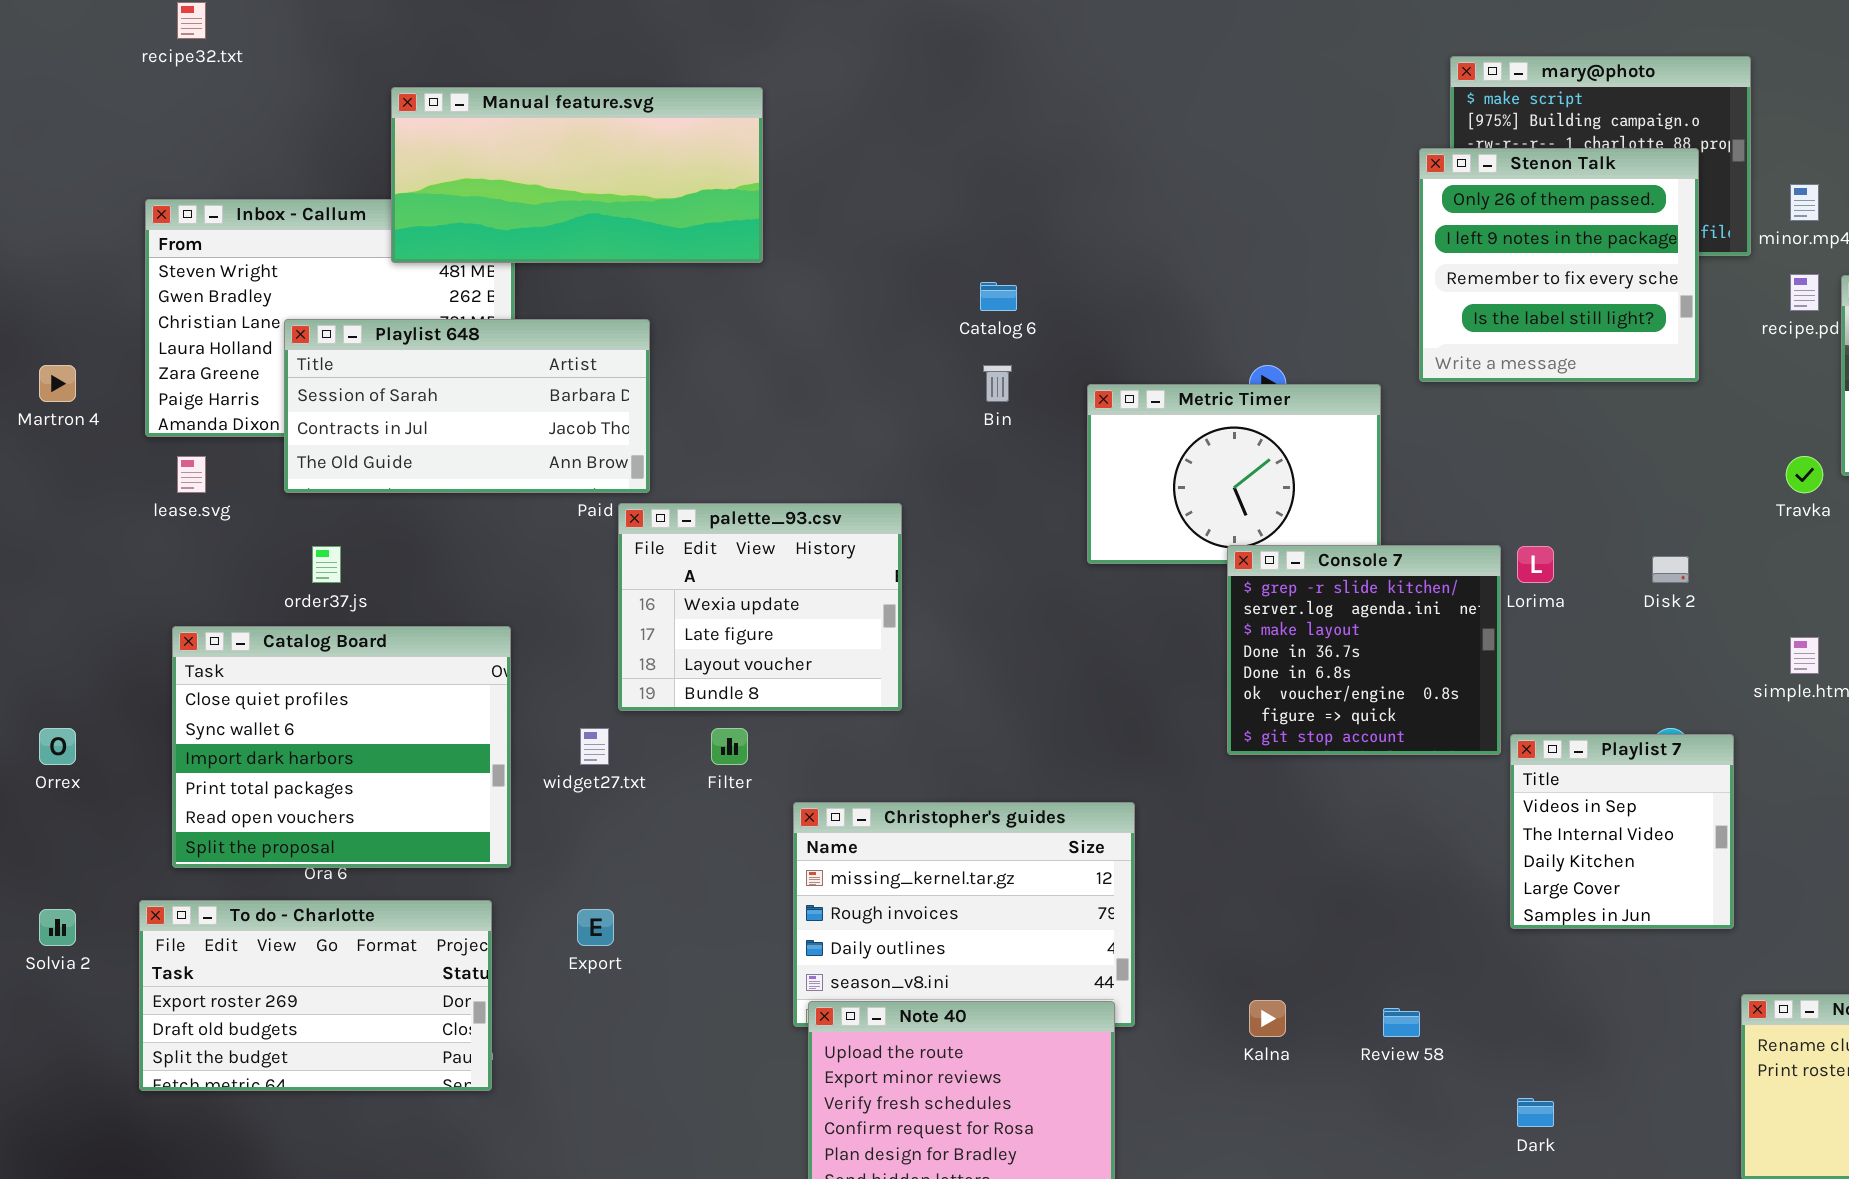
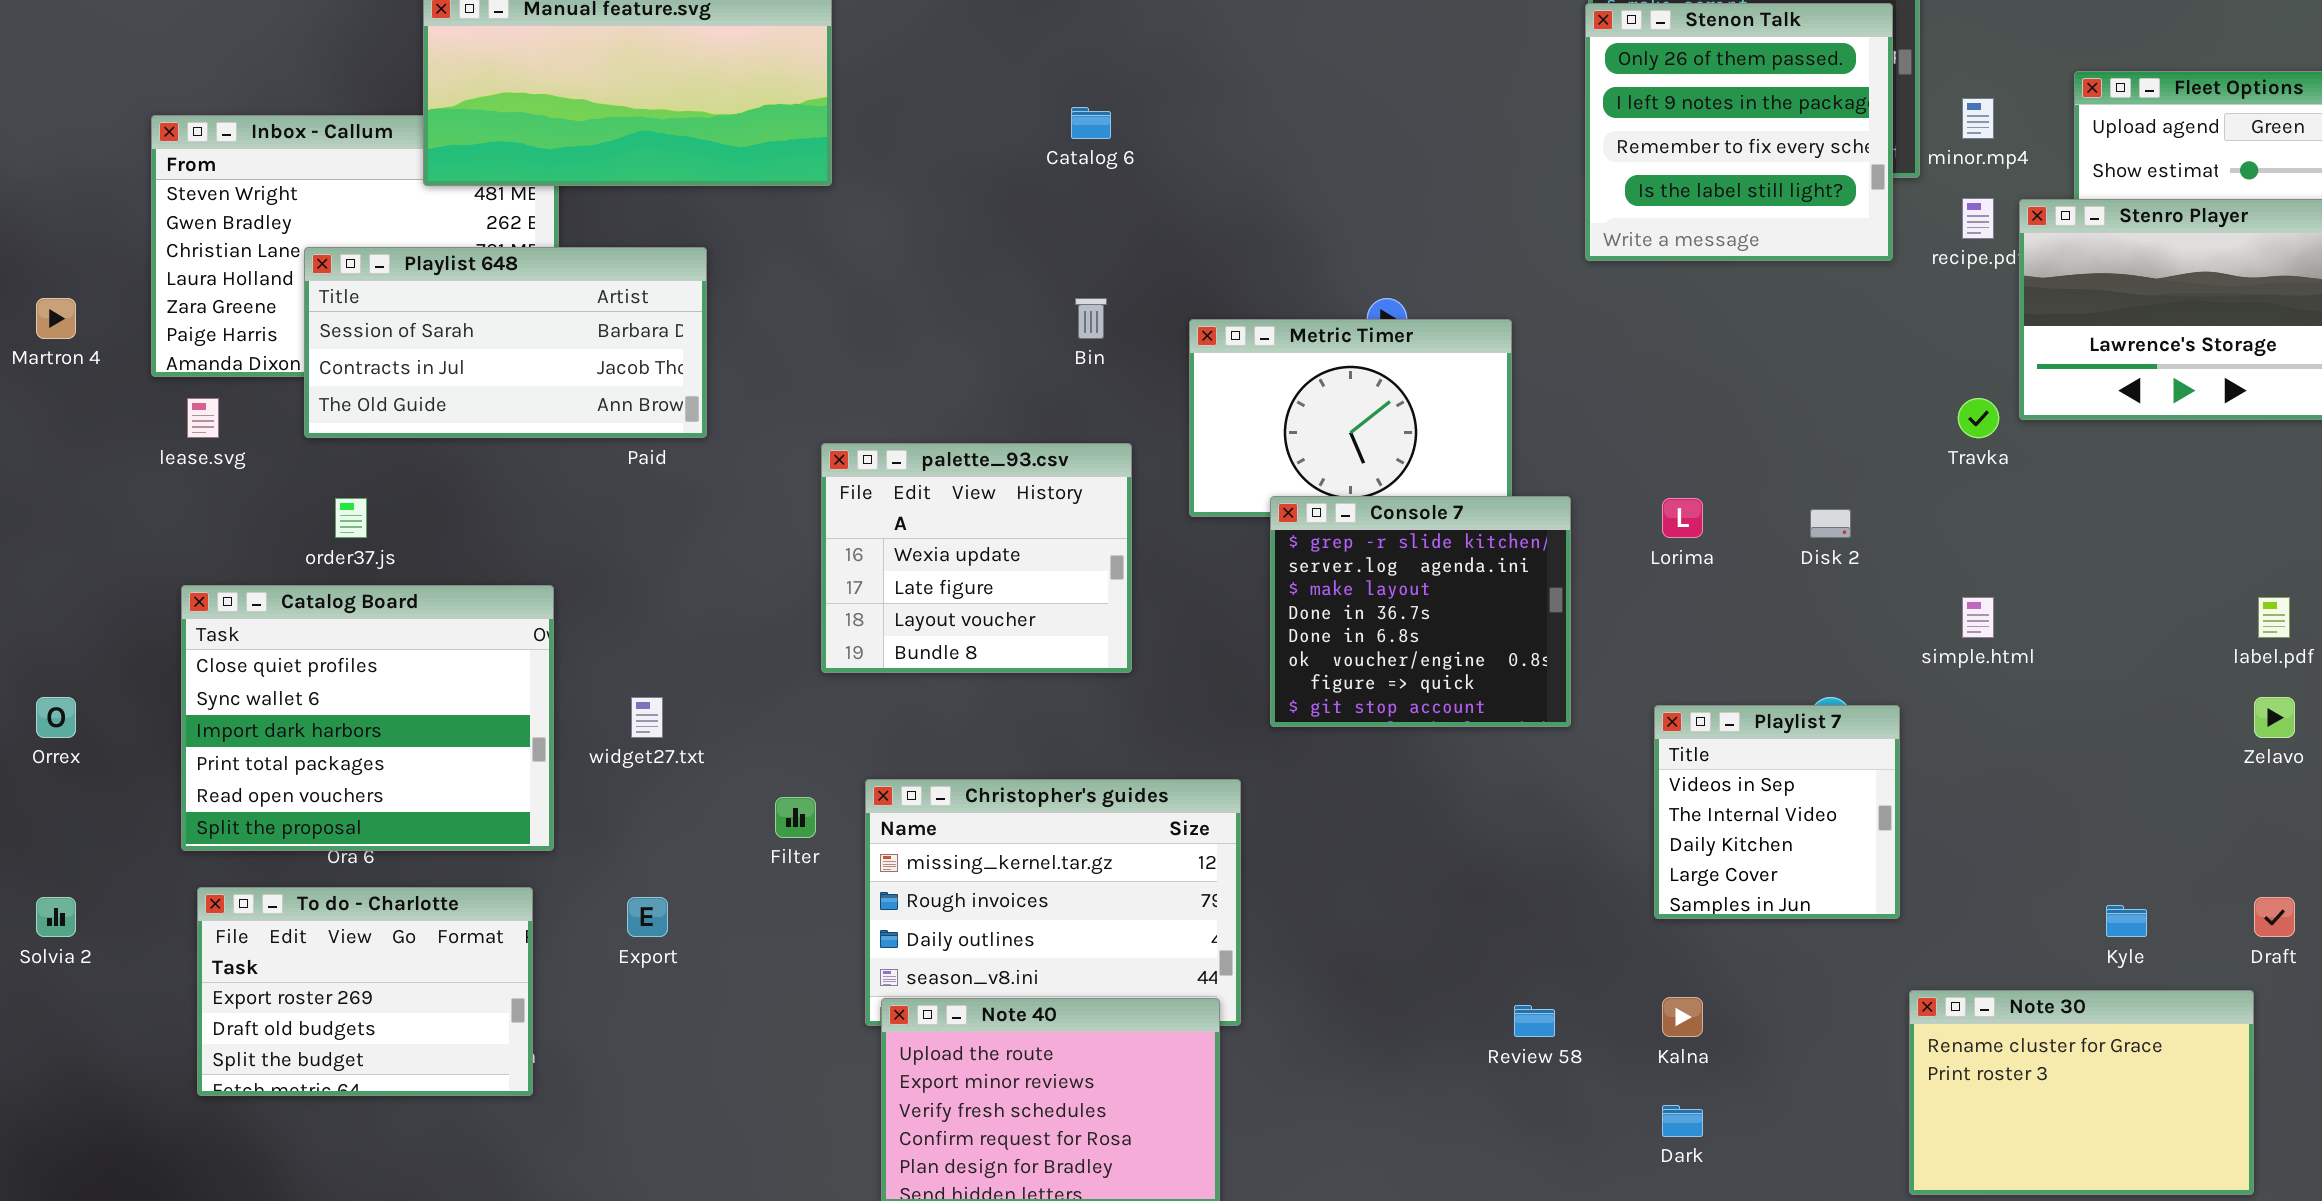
Stenon Talk: [1419,148,1699,382] -> [1585,3,1893,261], moved
Catalog 6: [980,282,1017,311] -> [1071,107,1111,139], moved
palette_93.csv: [618,503,902,711] -> [821,443,1132,673], moved
Console 7: [1227,545,1501,755] -> [1270,496,1571,727], moved
Filter: [711,728,748,765] -> [775,797,816,838], moved
To do - Charlotte: [139,900,492,1091] -> [197,887,533,1096], resized
Kalna: [1249,1000,1286,1037] -> [1662,997,1703,1037], moved

